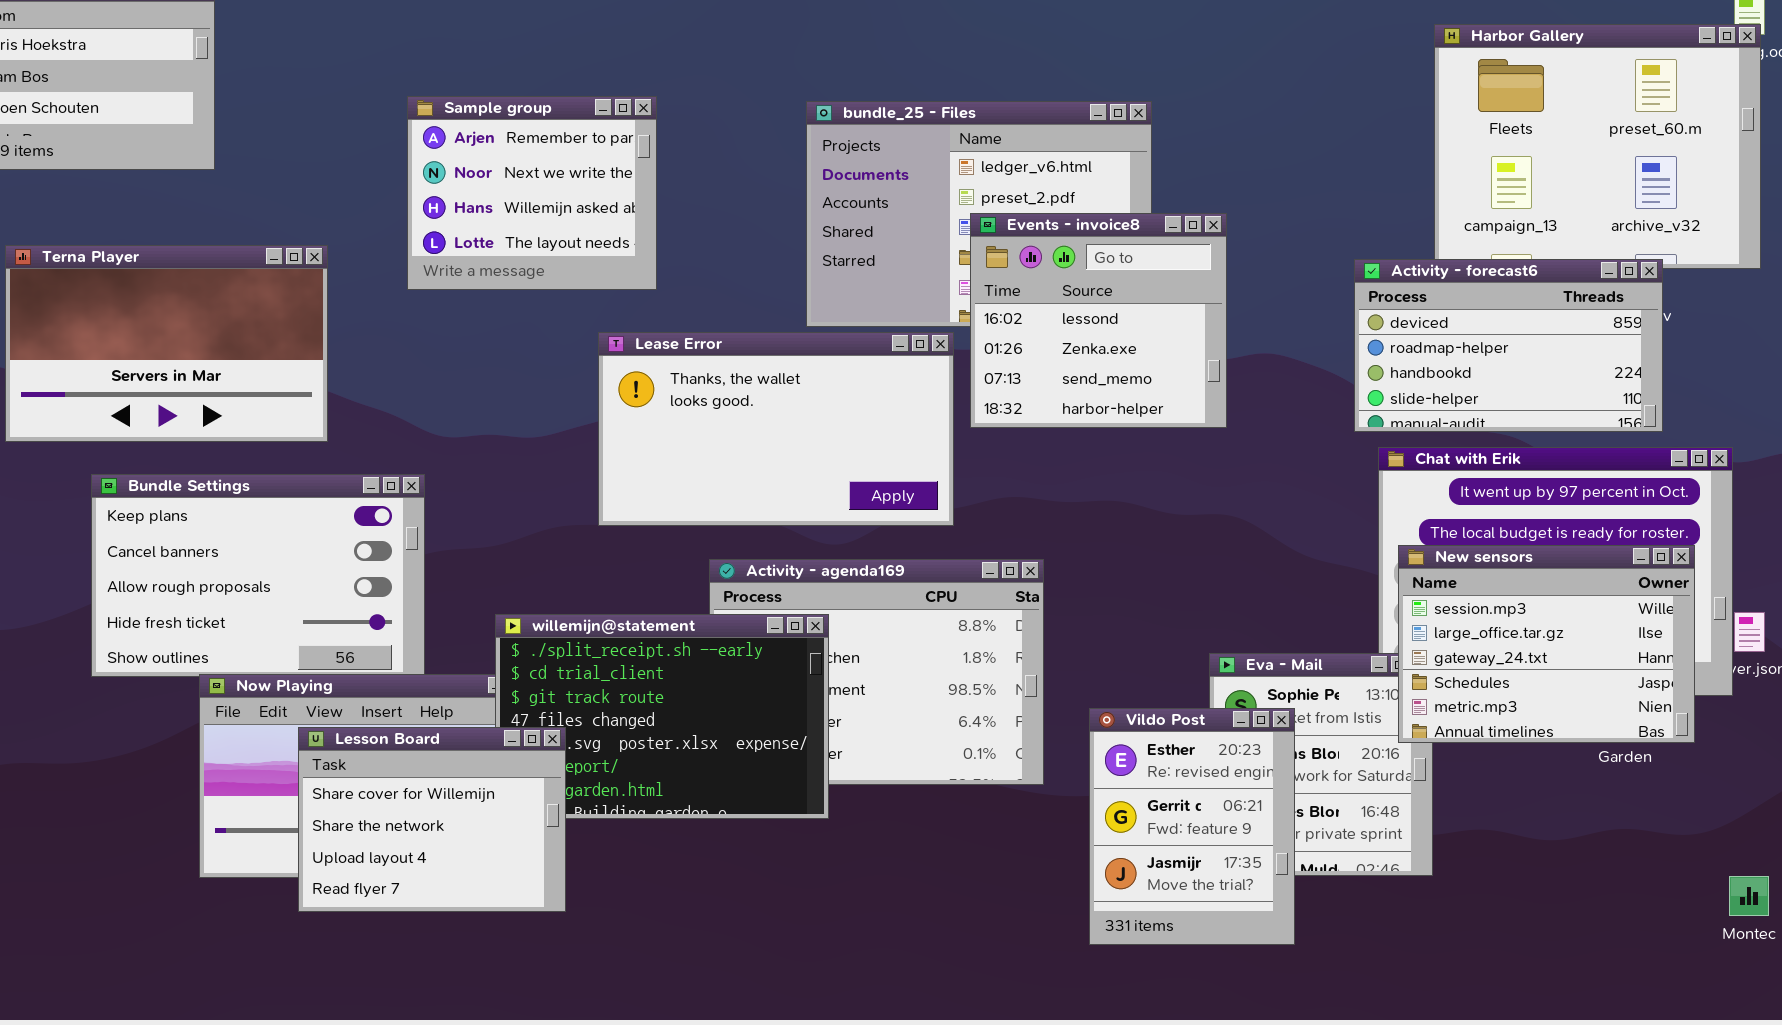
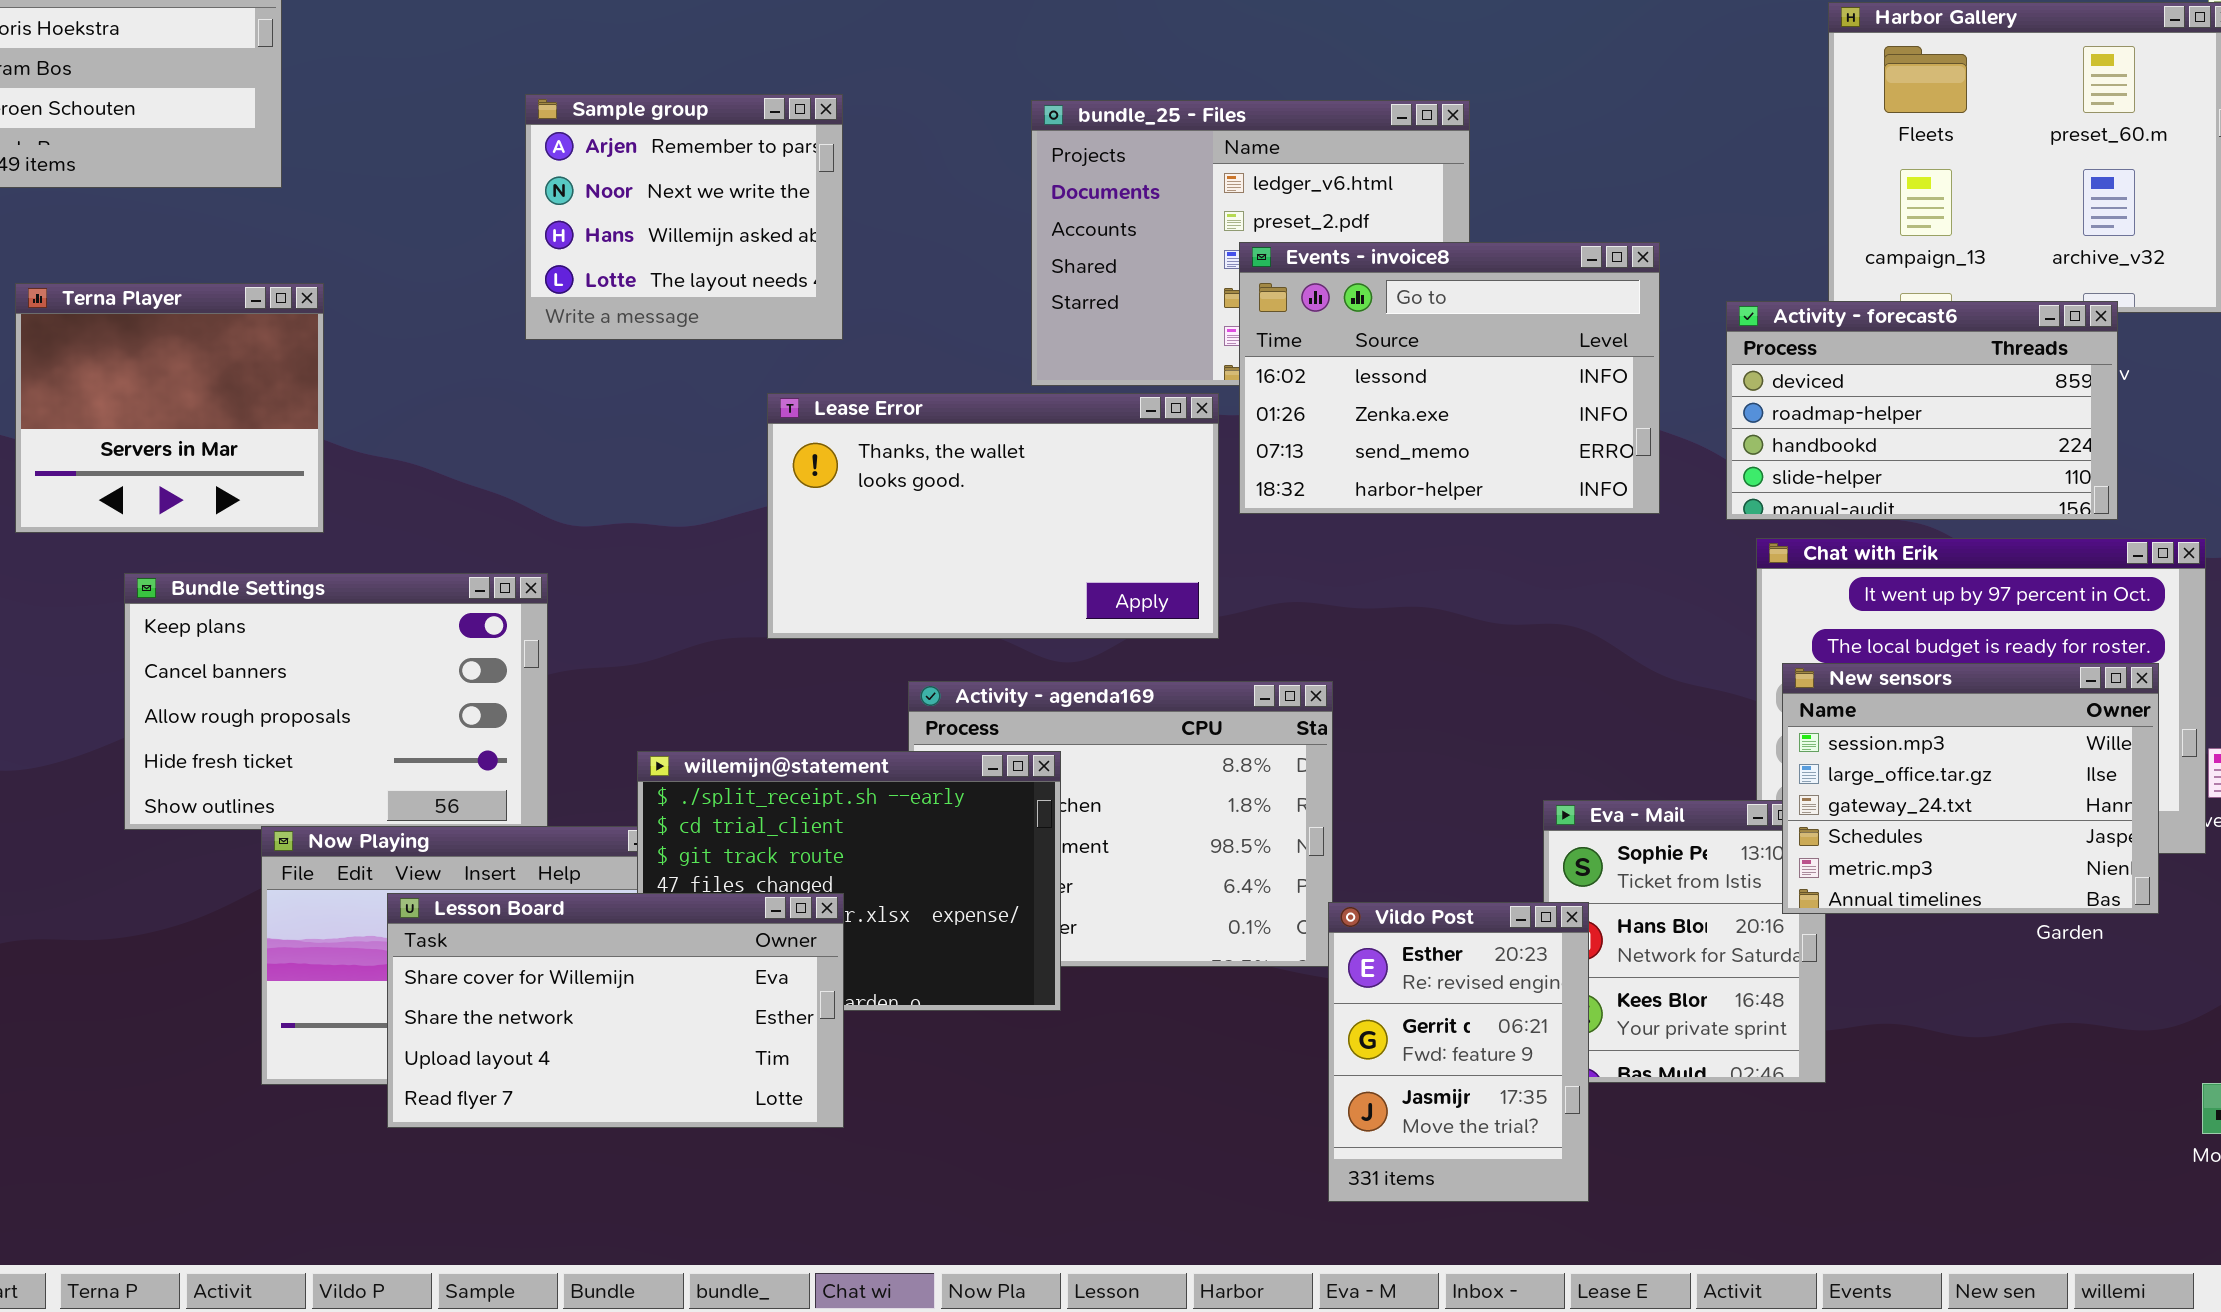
Events - invoice8: [970,213,1227,428] -> [1239,242,1660,514], resized
Terna Player: [5,245,328,442] -> [15,283,324,533], resized
Vildo Post: [1089,708,1295,945] -> [1328,902,1589,1202], moved
Lesson Board: [298,727,566,912] -> [387,893,844,1128], resized

